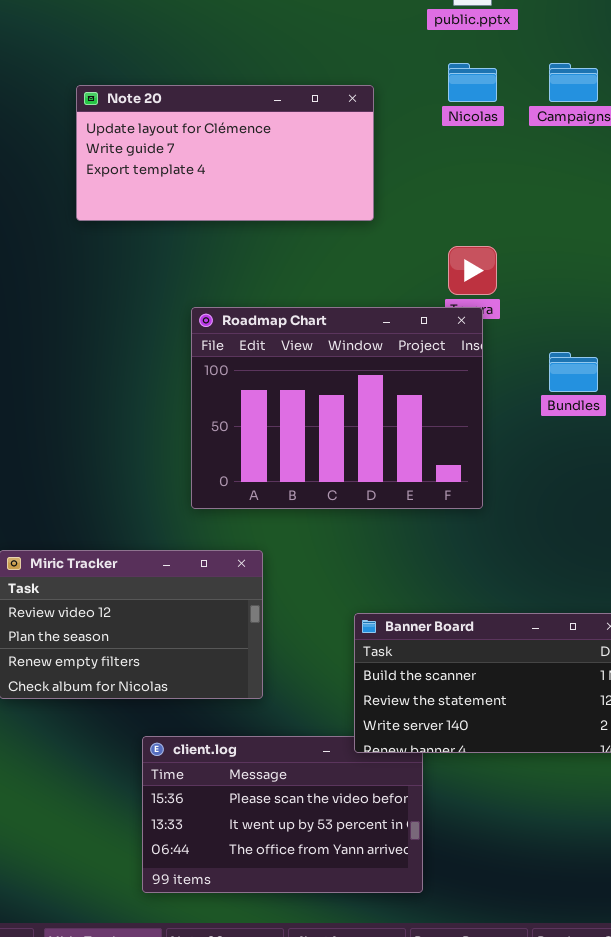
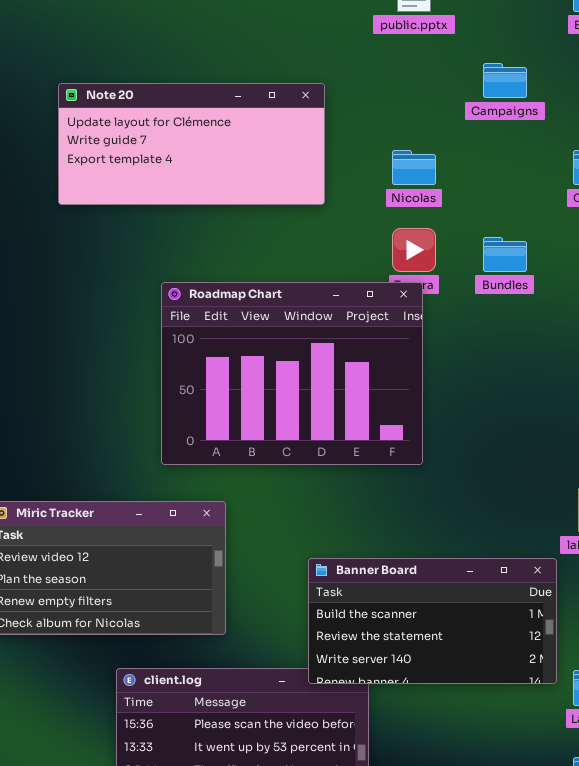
Nicolas: [448,63,497,102] -> [392,150,436,185], moved
Bundles: [549,352,598,392] -> [483,237,527,272], moved

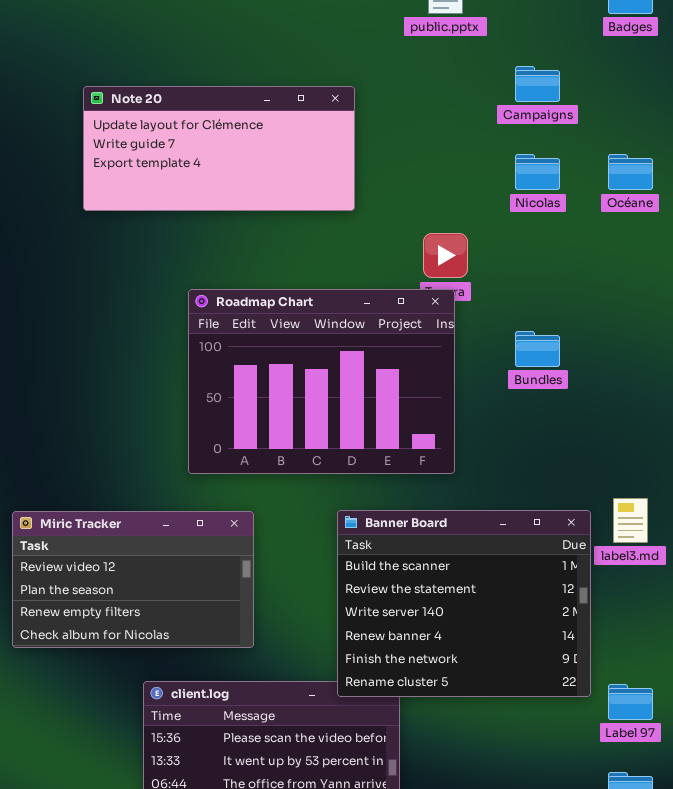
Nicolas: [392,150,436,185] -> [515,154,560,190], moved
Bundles: [483,237,527,272] -> [515,331,560,367], moved
Banner Board: [308,558,557,684] -> [337,510,591,697], resized

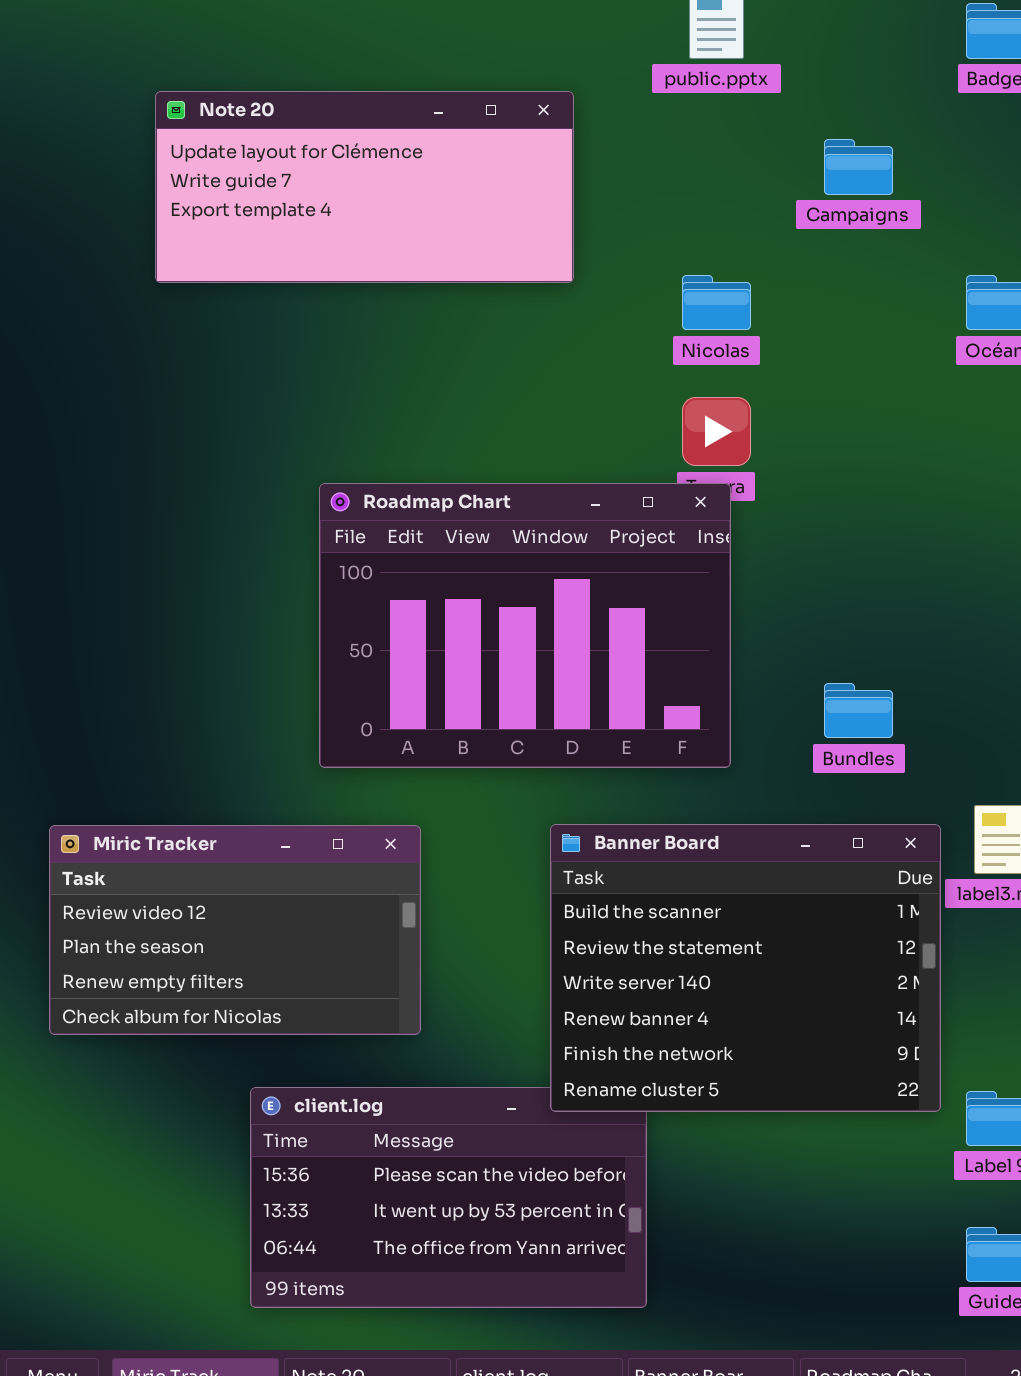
Note 20: [83,86,355,211] -> [155,91,574,283], moved
Nicolas: [515,154,560,190] -> [682,275,751,330], moved
Bundles: [515,331,560,367] -> [824,683,893,738], moved

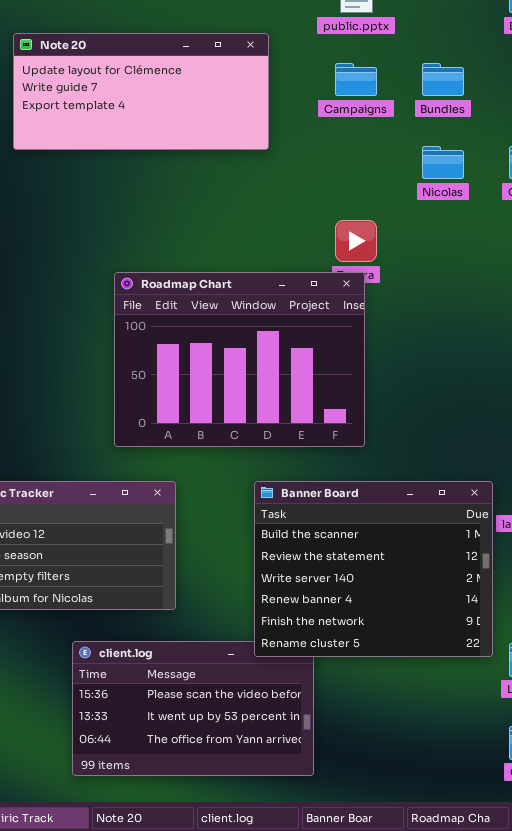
Campaigns: [824,139,893,195] -> [335,63,377,96], moved
Nicolas: [682,275,751,330] -> [422,146,464,179], moved
Bundles: [824,683,893,738] -> [422,63,464,96], moved

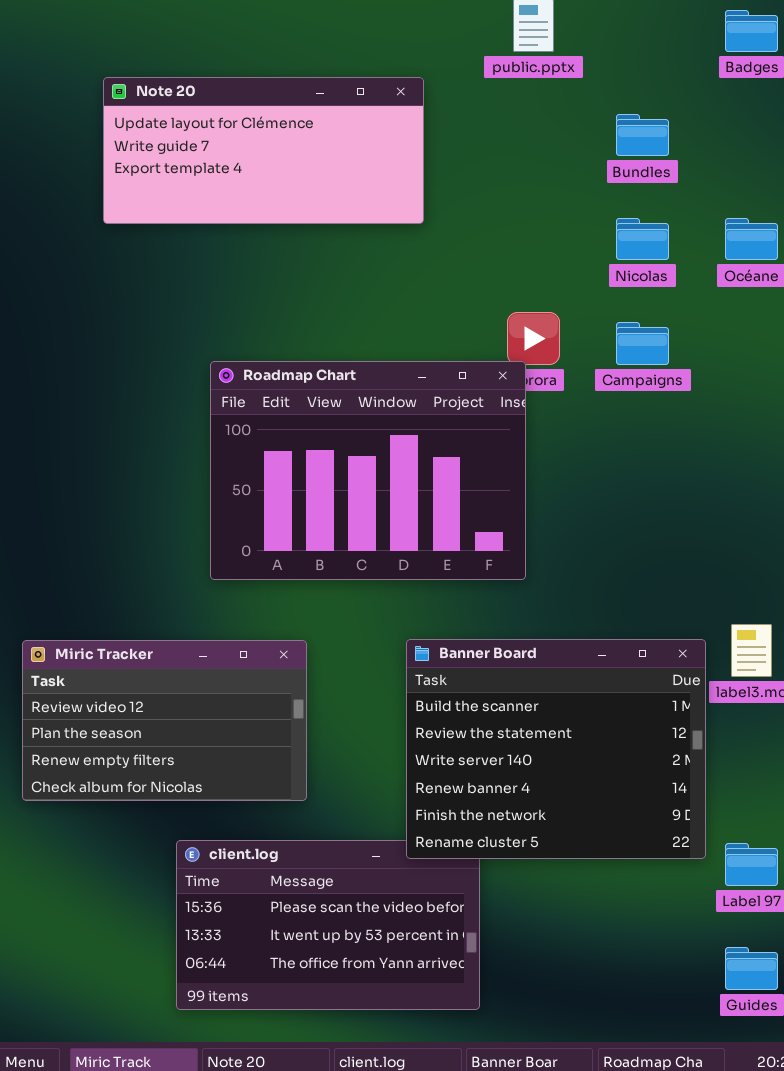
Campaigns: [335,63,377,96] -> [616,322,669,365], moved
Roadmap Chart: [114,272,365,447] -> [210,361,526,580], moved

